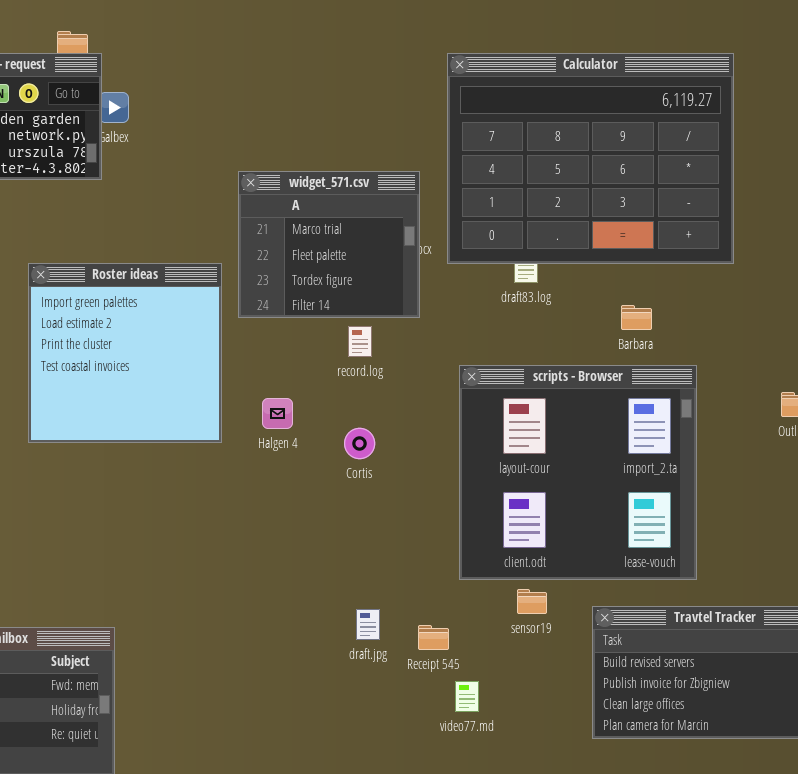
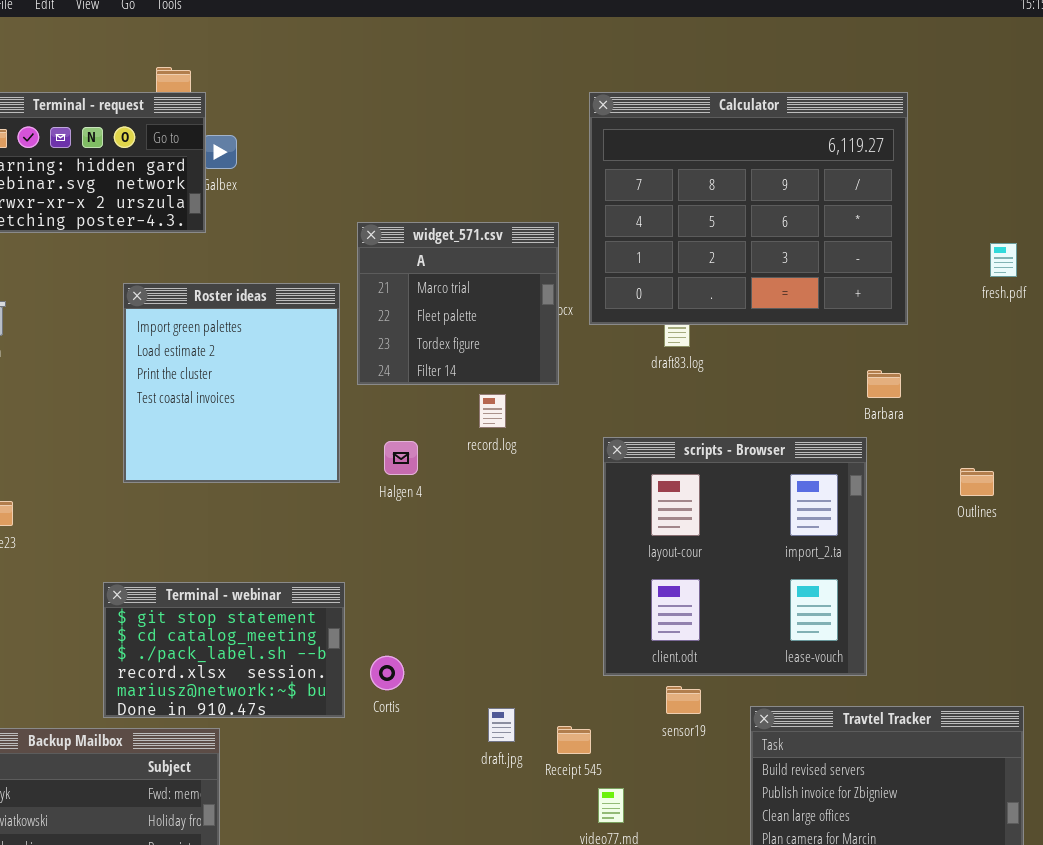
Roster ideas: [28,263,222,443] -> [123,283,340,483], moved
Barbara: [621,305,652,330] -> [867,370,901,398], moved
Halgen 4: [262,398,293,429] -> [384,441,418,475], moved
Cortis: [344,428,375,459] -> [370,656,404,690], moved
Terminal - webinar: none -> [103,582,345,718], opened

